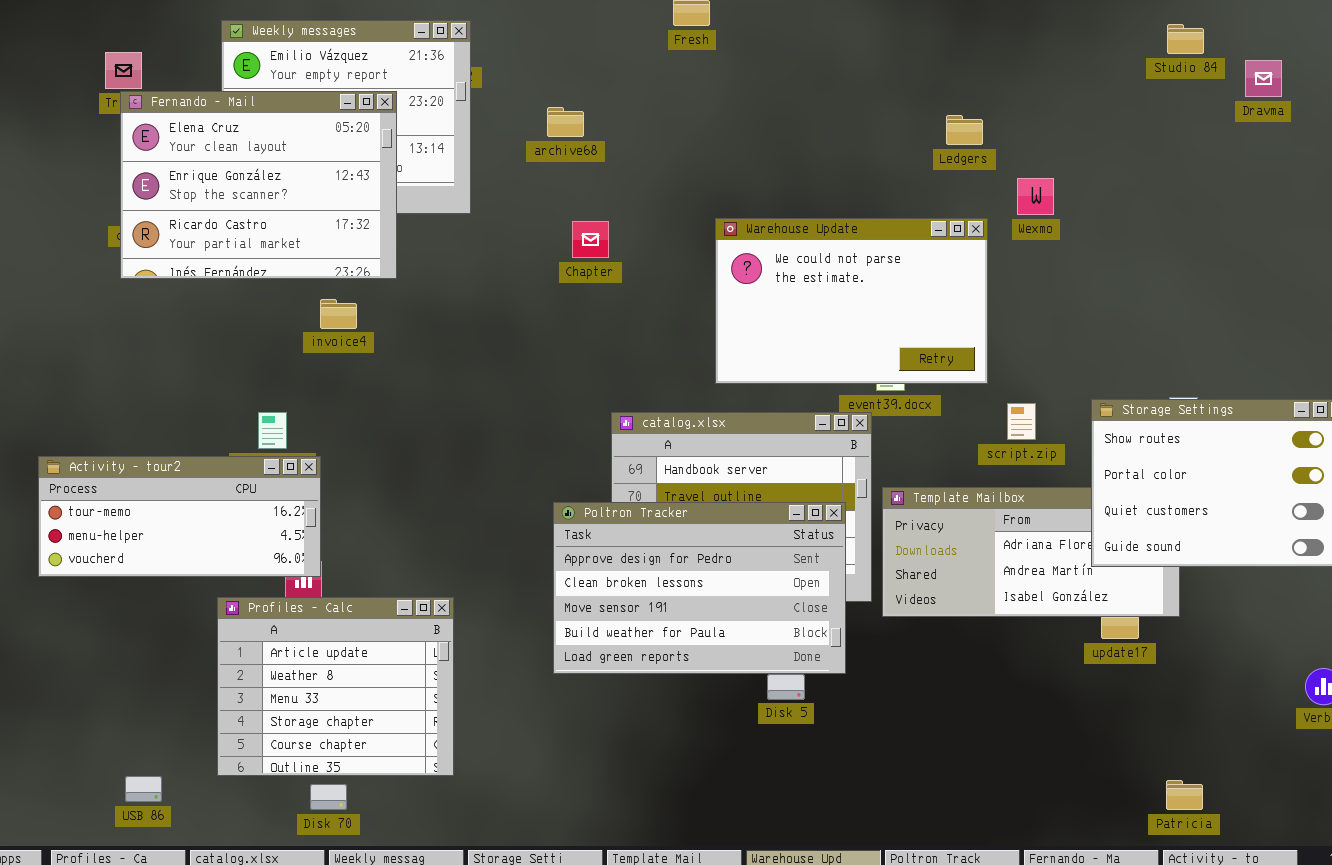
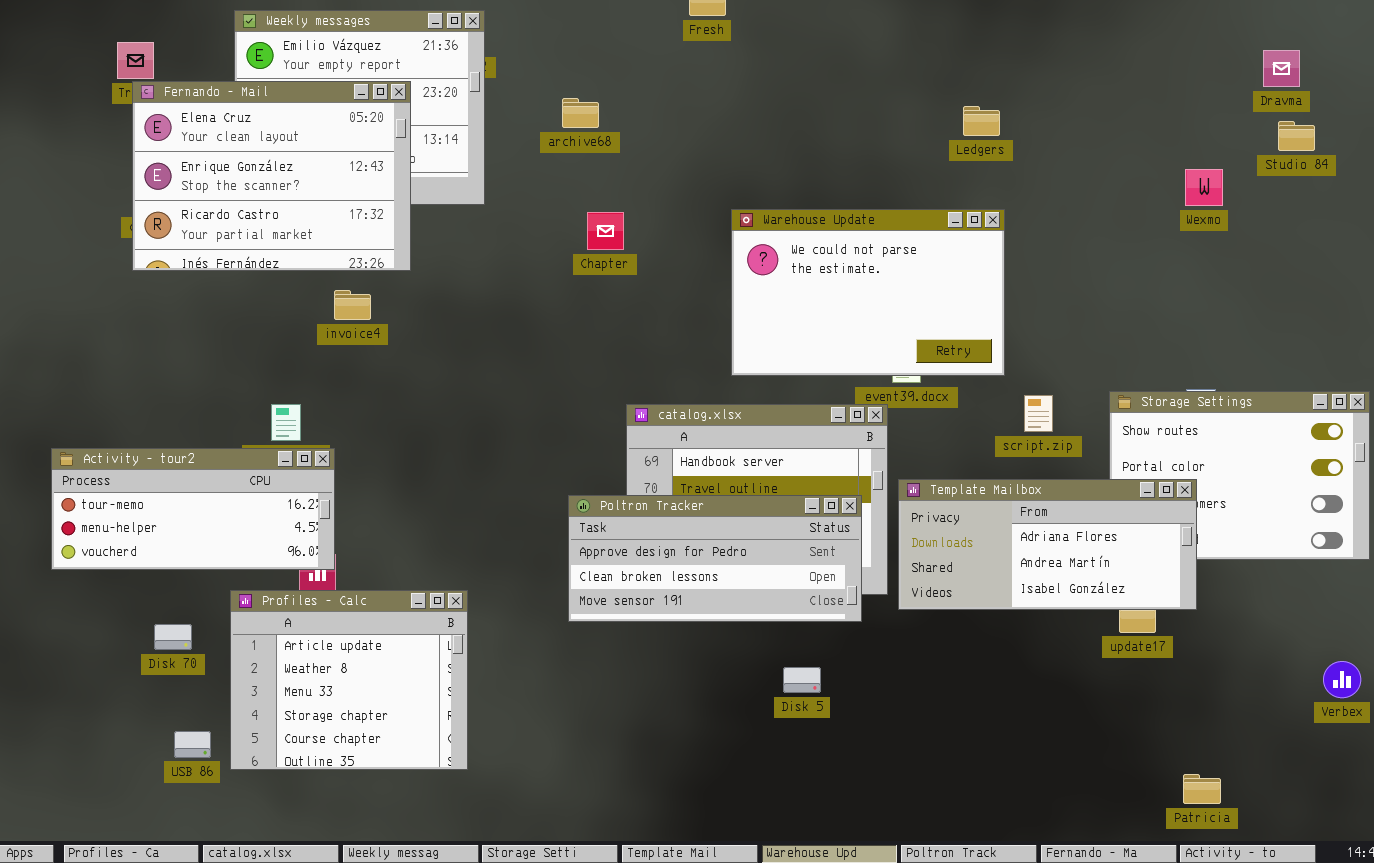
Studio 84: [1167,24,1204,54] -> [1278,121,1315,151], moved
Wexmo: [1017,178,1054,215] -> [1185,169,1223,206], moved
Template Mailbox: [882,487,1180,617] -> [898,479,1197,610], raised
Poltron Tracker: [553,502,846,674] -> [568,495,862,622], resized
USB 86: [125,776,162,802] -> [174,731,211,758], moved
Disk 70: [310,784,347,810] -> [154,624,192,650], moved

